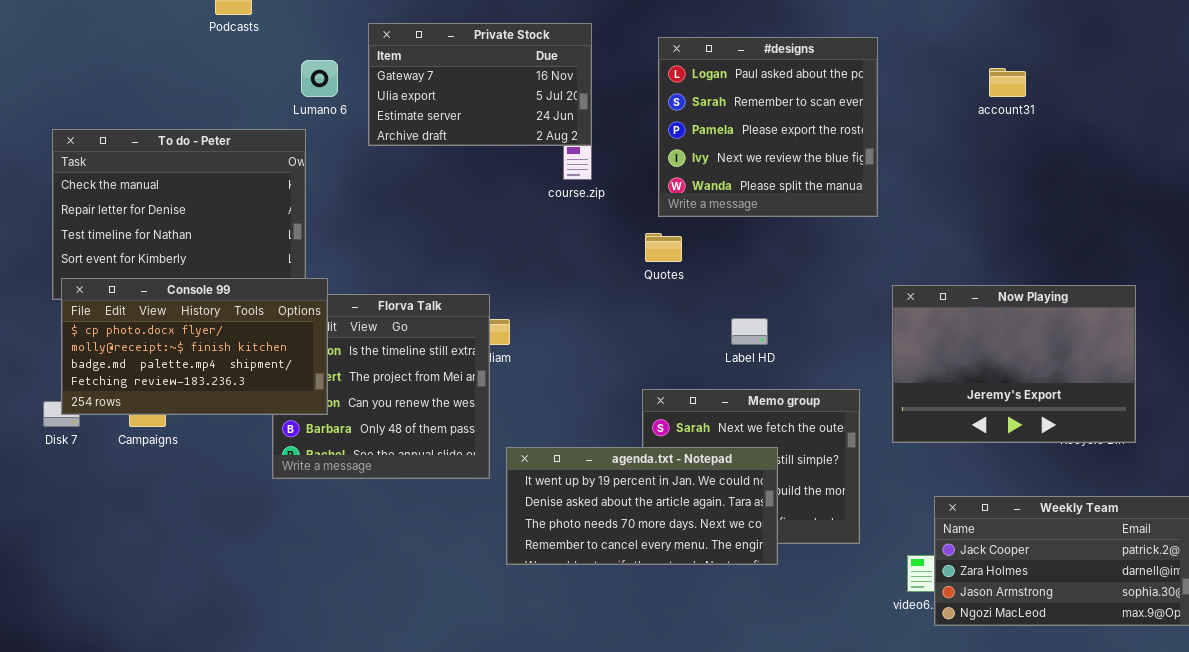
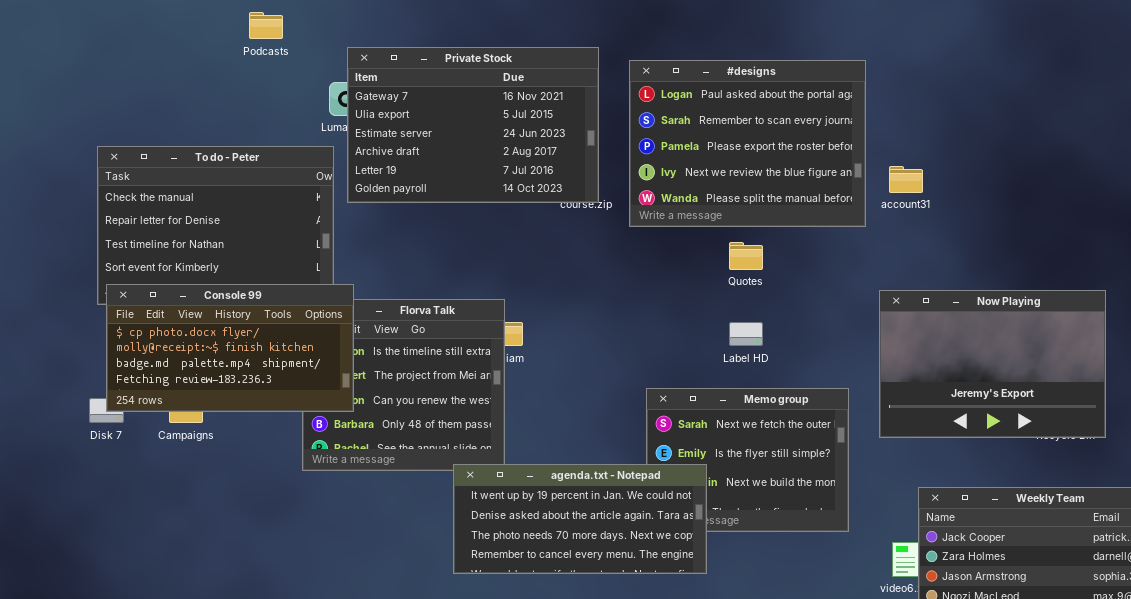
Private Stock: [368,23,592,146] -> [347,47,599,203], resized
#designs: [658,37,878,217] -> [629,60,866,227], resized
account31: [989,68,1026,97] -> [889,166,923,193], moved
Quotes: [645,233,682,262] -> [729,242,763,270], moved
agenda.txt - Notepad: [506,447,778,565] -> [453,464,707,574], moved

